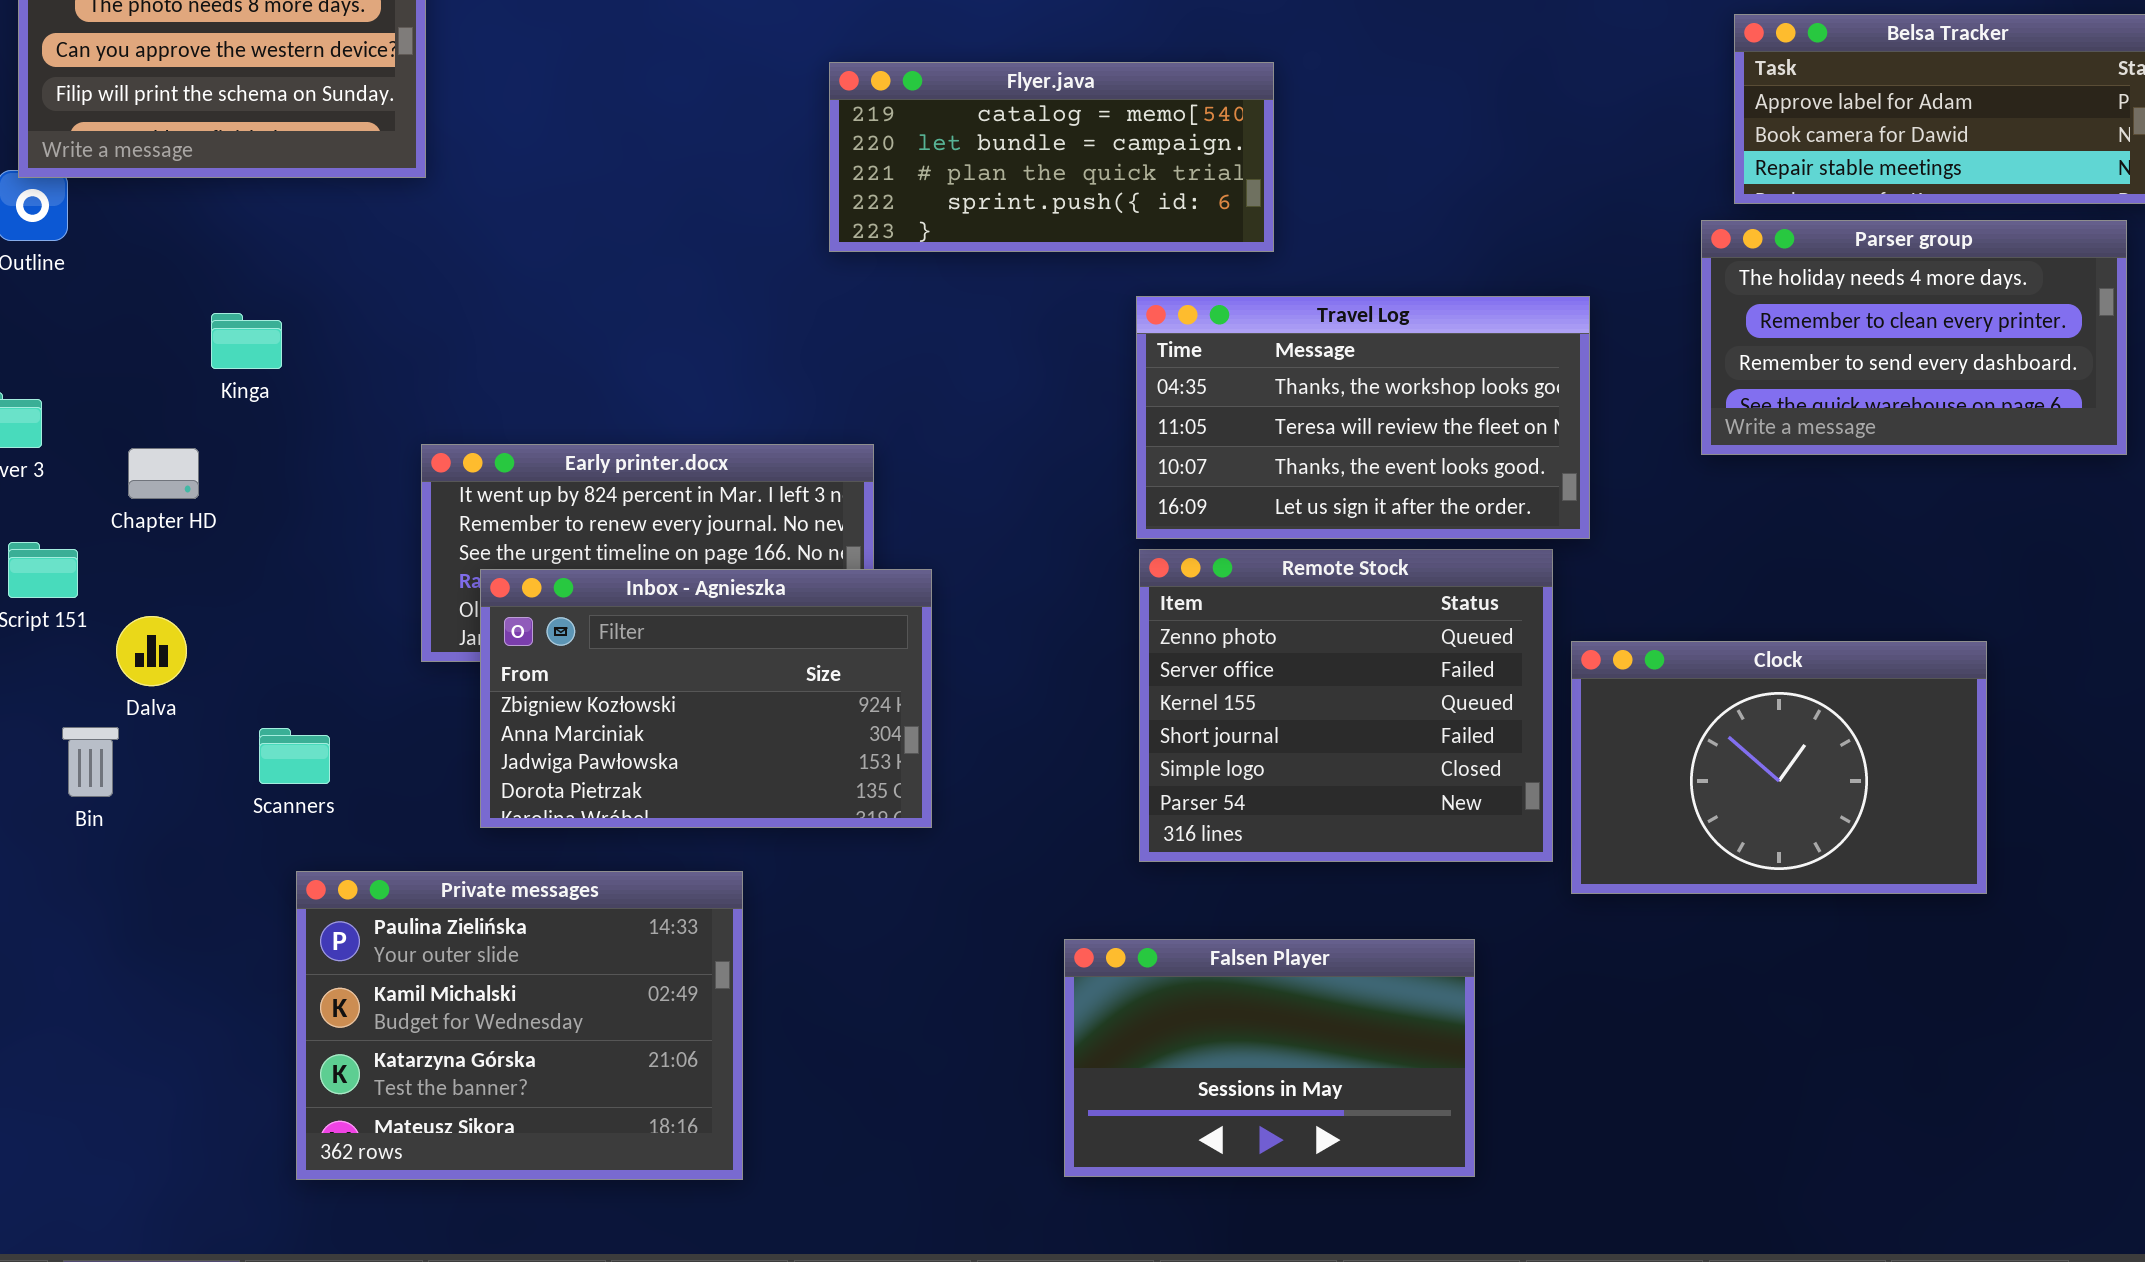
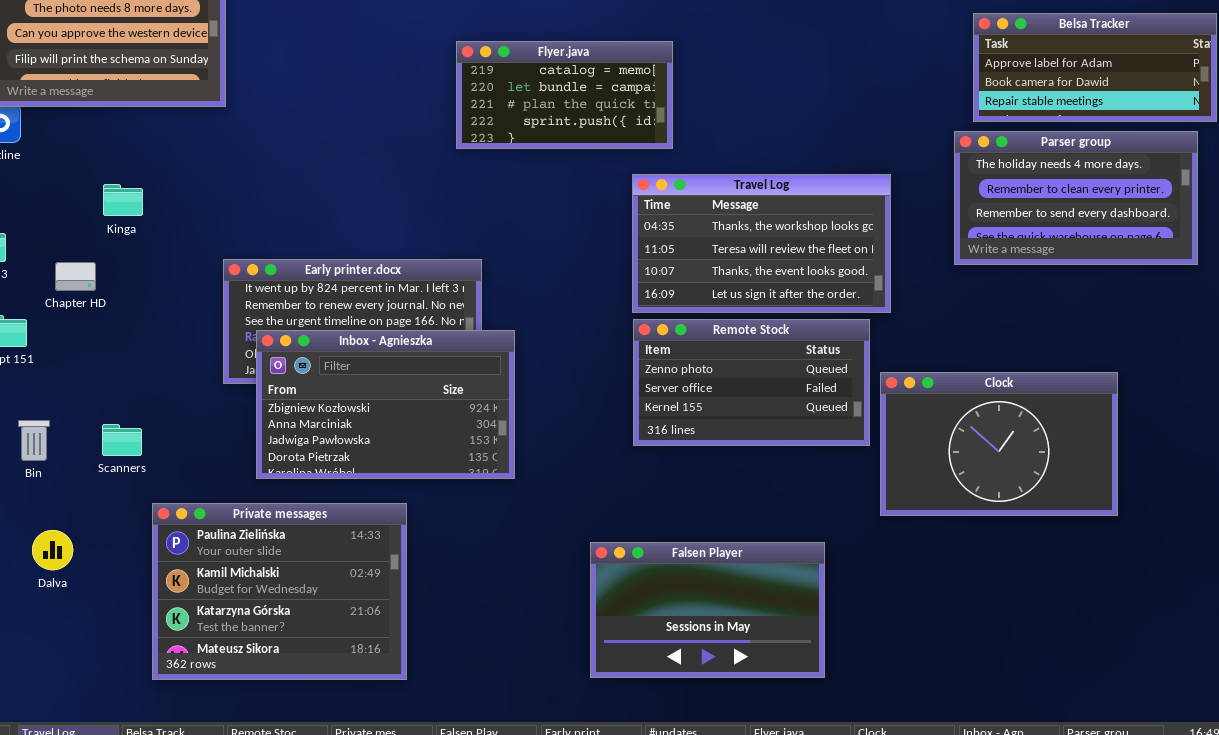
Flyer.java: [829,62,1274,252] -> [456,41,673,149], resized
Remote Stock: [1139,549,1553,862] -> [633,319,870,446], resized
Dalva: [116,616,187,686] -> [32,530,73,570], moved
Scanners: [259,728,330,784] -> [102,424,142,456], moved

